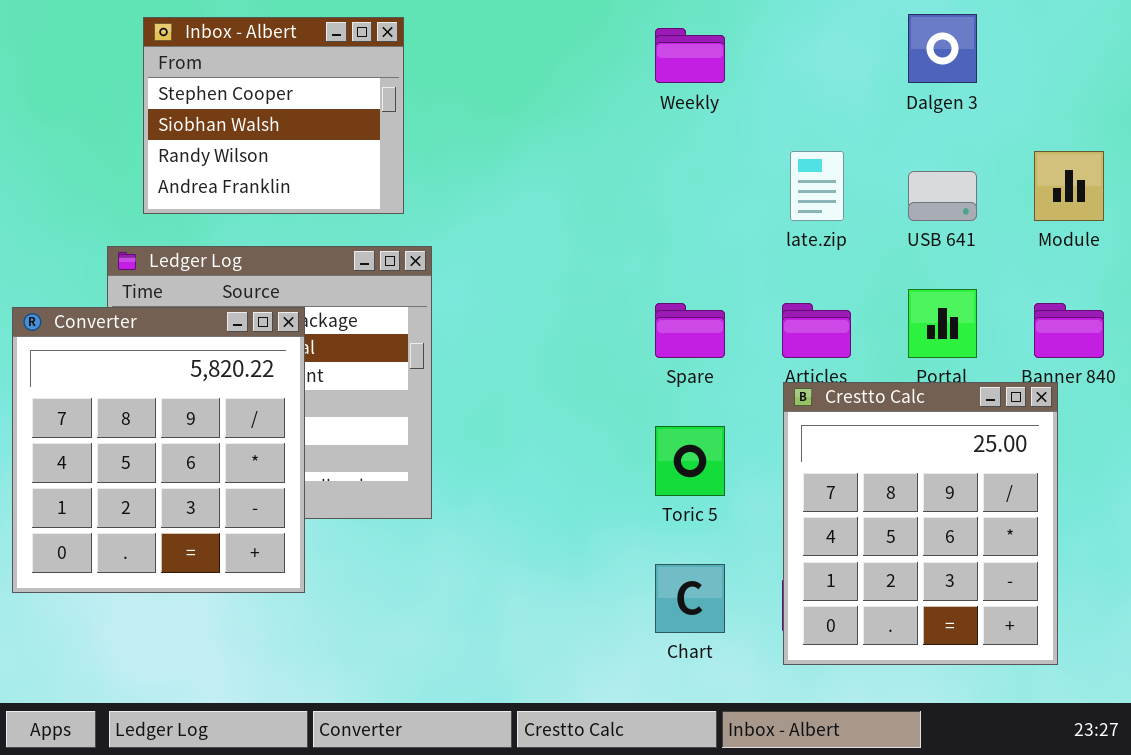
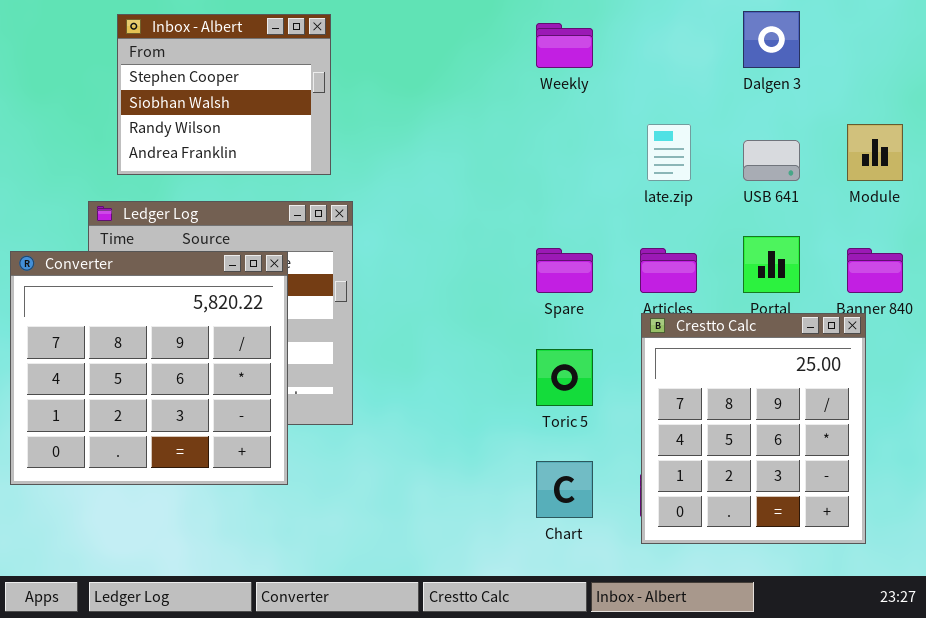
Converter: [12,307,305,593] -> [10,251,288,485], resized

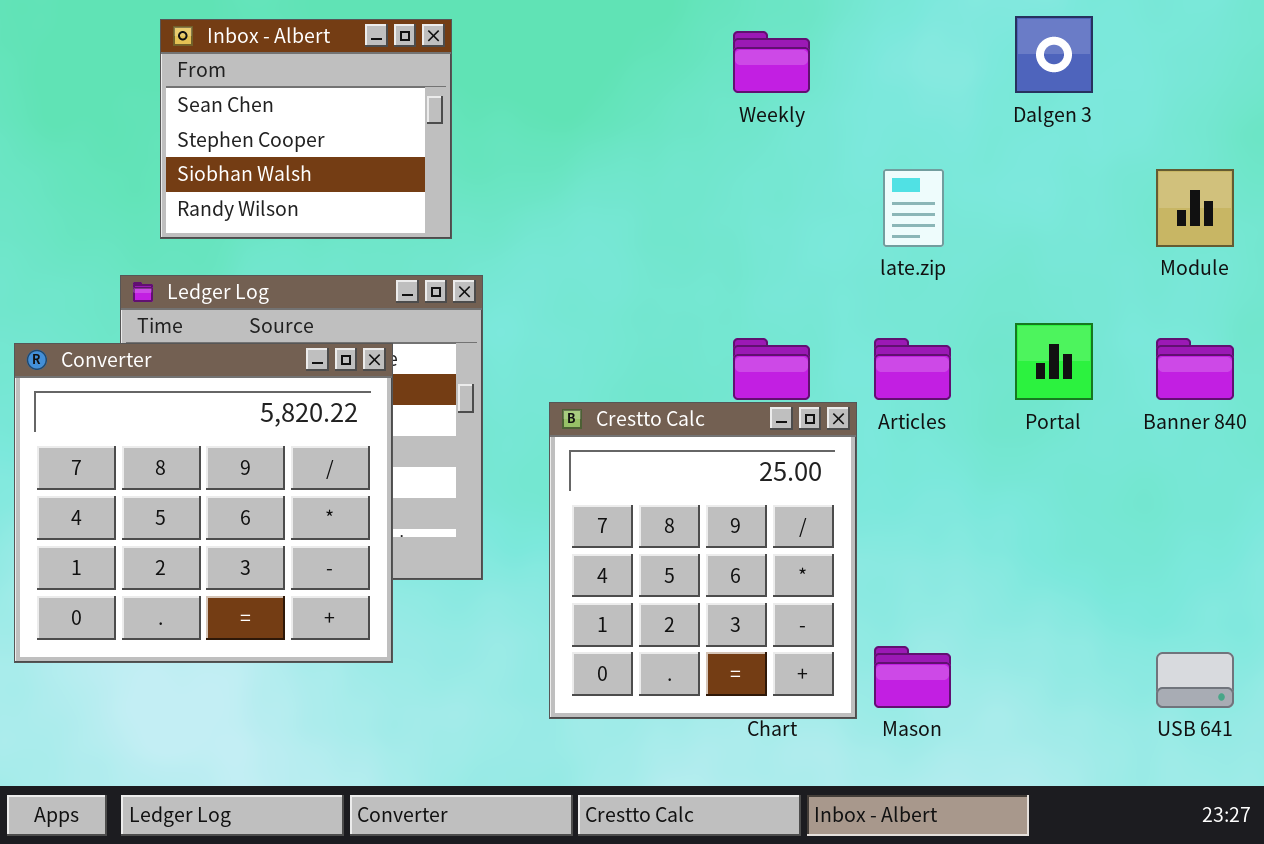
Inbox - Albert: [117,14,331,175] -> [160,19,452,239], scrolled up 1 row
USB 641: [743,140,800,181] -> [1156,652,1234,708], moved
Crestto Calc: [641,313,866,544] -> [549,402,857,719], moved

